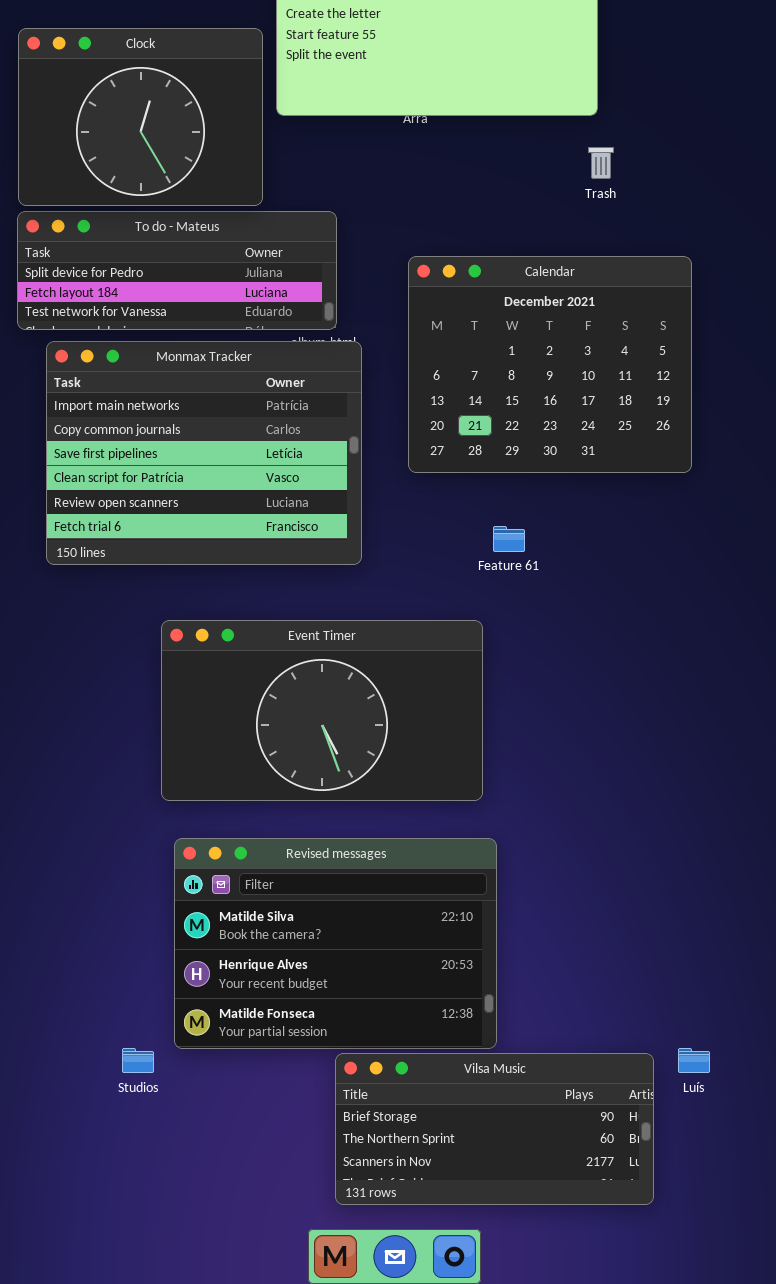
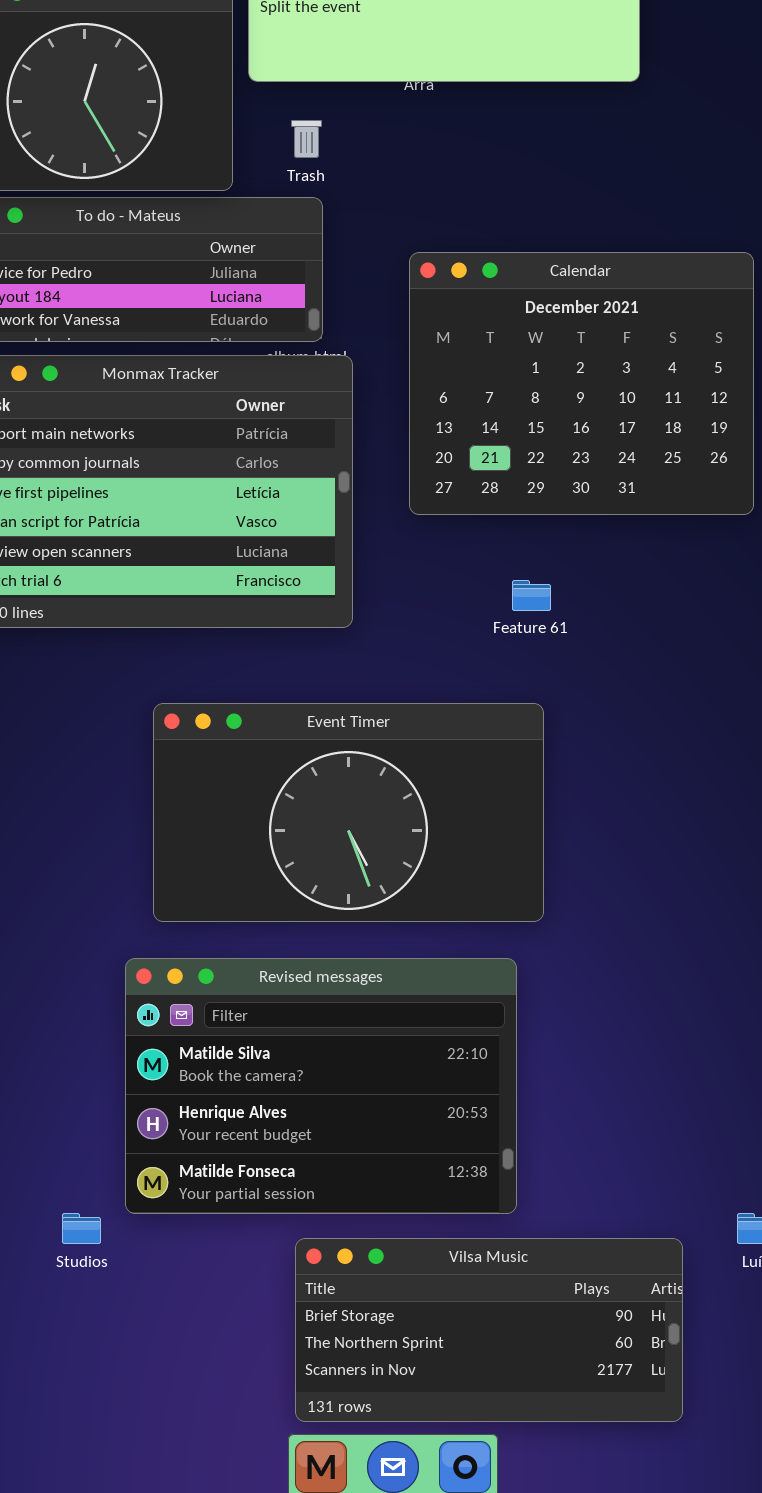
Trash: [588,147,614,179] -> [291,120,322,158], moved
Event Timer: [161,620,483,801] -> [153,703,544,922], moved
Vilsa Music: [335,1053,654,1205] -> [295,1238,683,1422], moved

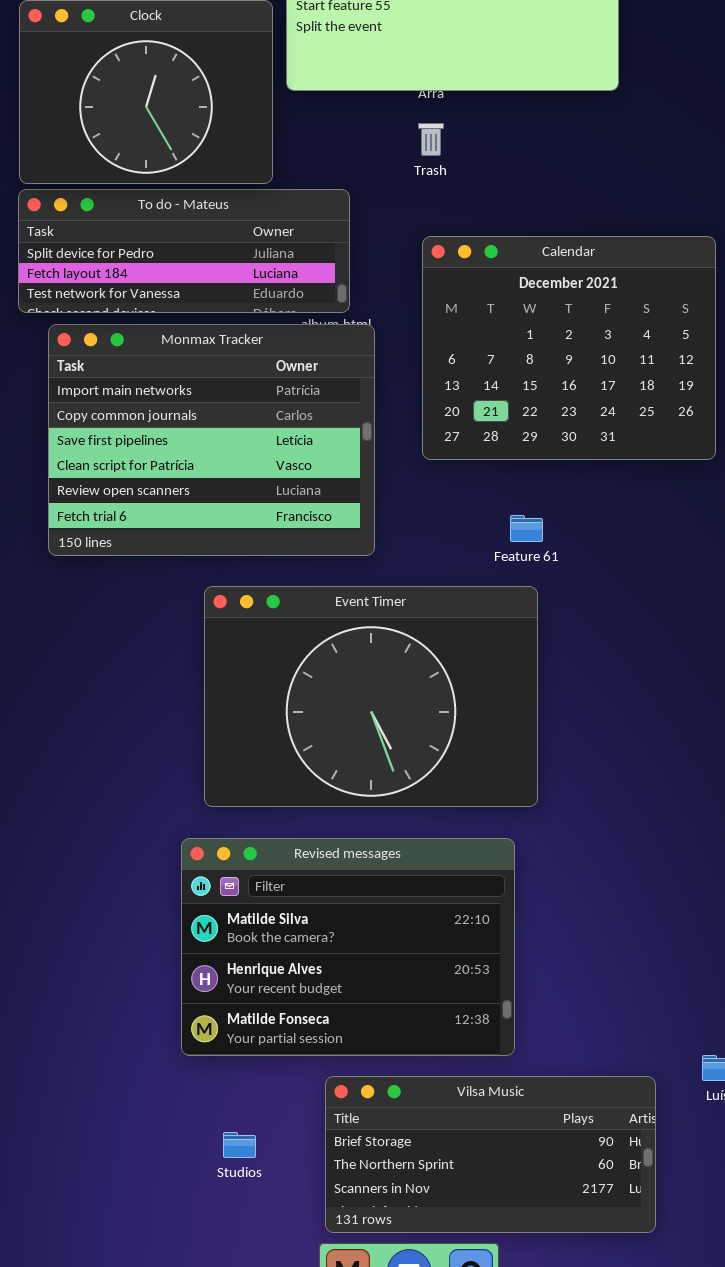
Trash: [291,120,322,158] -> [418,123,444,156], moved
Event Timer: [153,703,544,922] -> [204,586,538,807], resized
Studios: [62,1213,101,1244] -> [223,1132,256,1158], moved

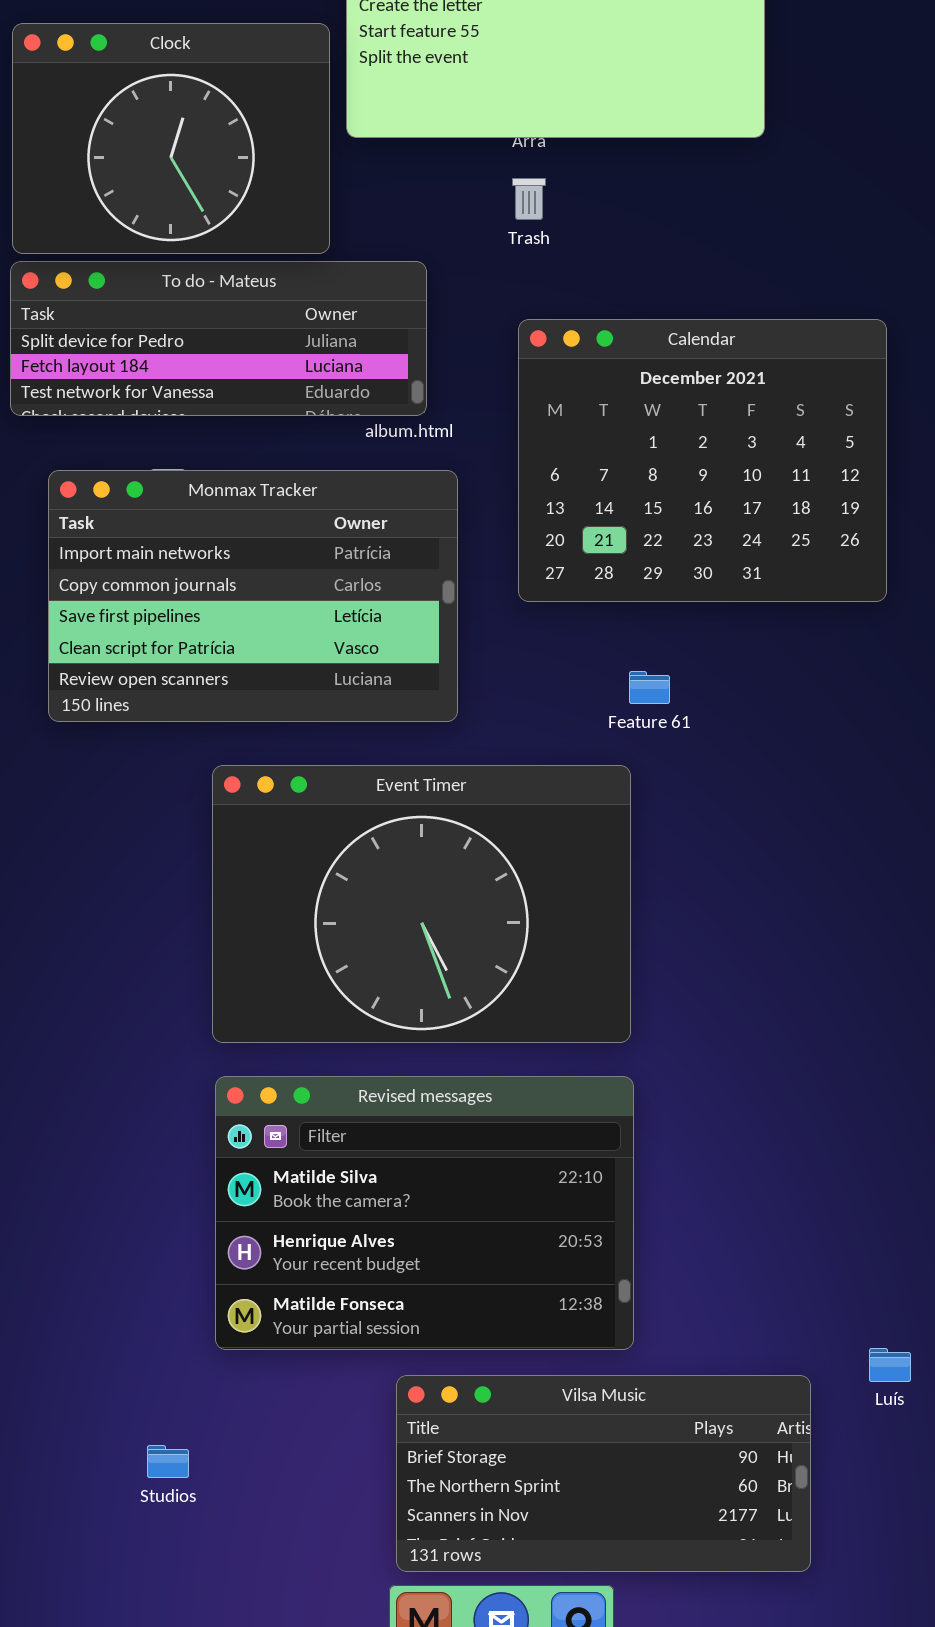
Monmax Tracker: [48,324,375,556] -> [48,470,458,722], resized
Event Timer: [204,586,538,807] -> [212,765,631,1043], moved
Studios: [223,1132,256,1158] -> [147,1445,189,1478], moved

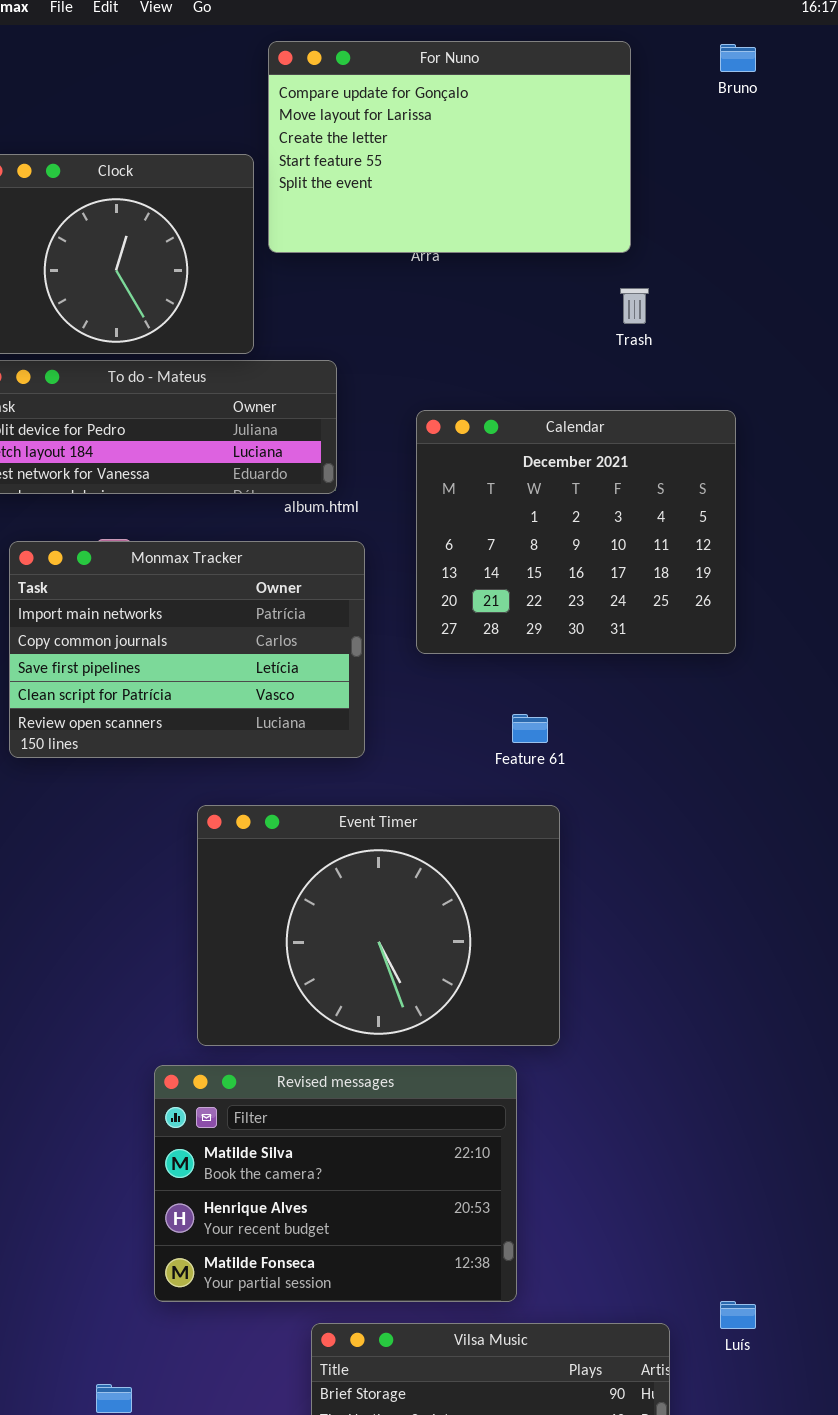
Trash: [512,178,546,220] -> [620,288,649,324], moved
Event Timer: [212,765,631,1043] -> [197,805,560,1046], moved

